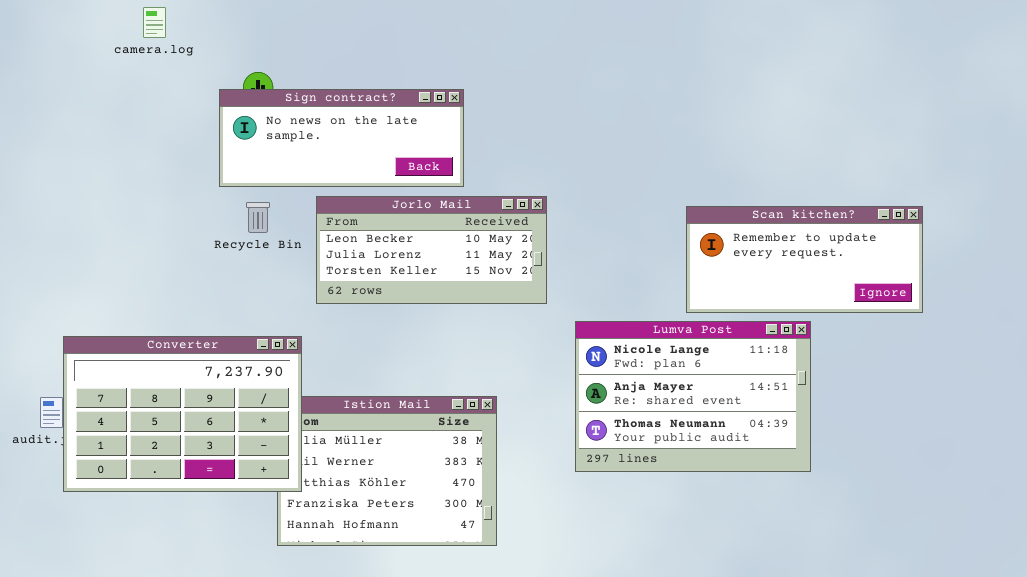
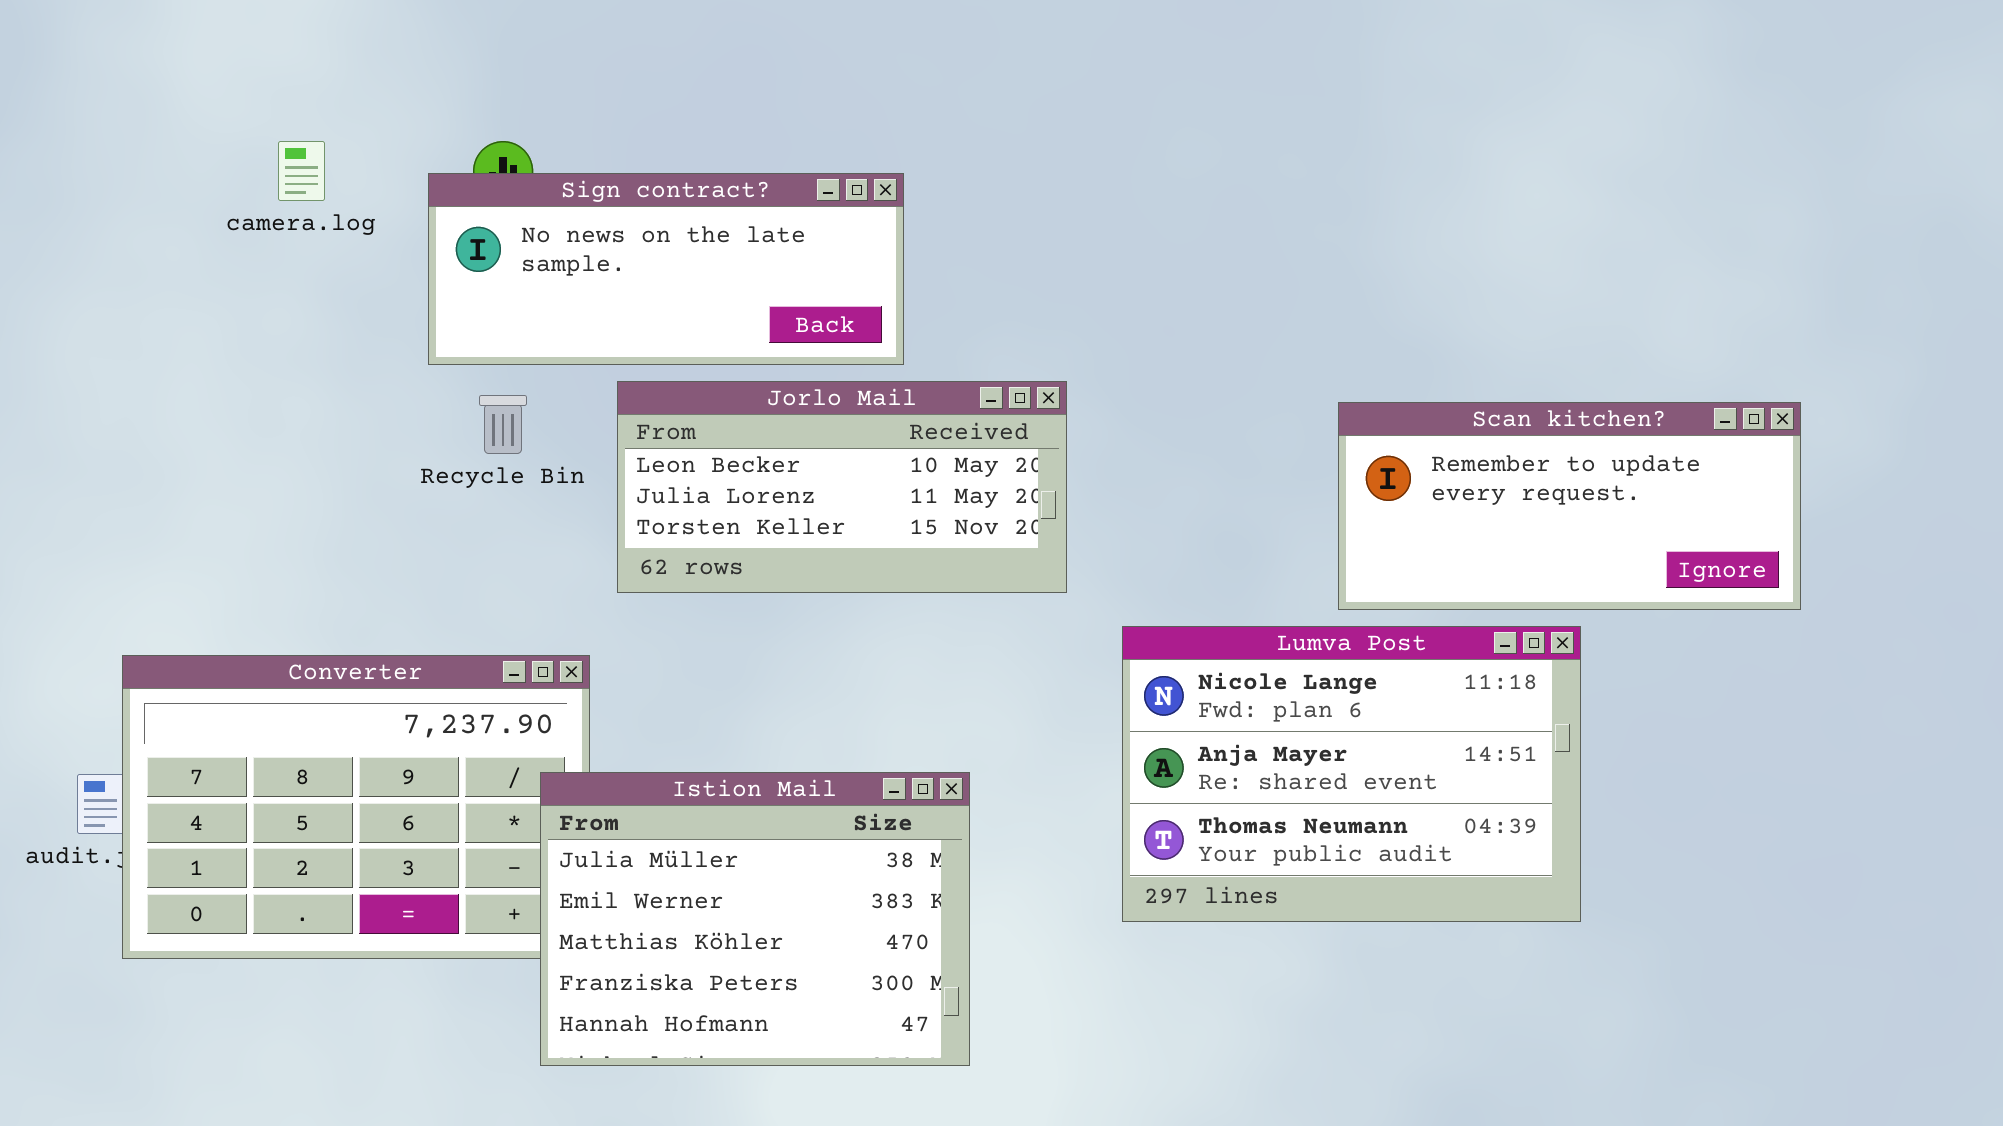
camera.log: [143,7,166,38] -> [278,141,325,201], moved
Istion Mail: [277,396,497,546] -> [540,772,970,1066], raised

